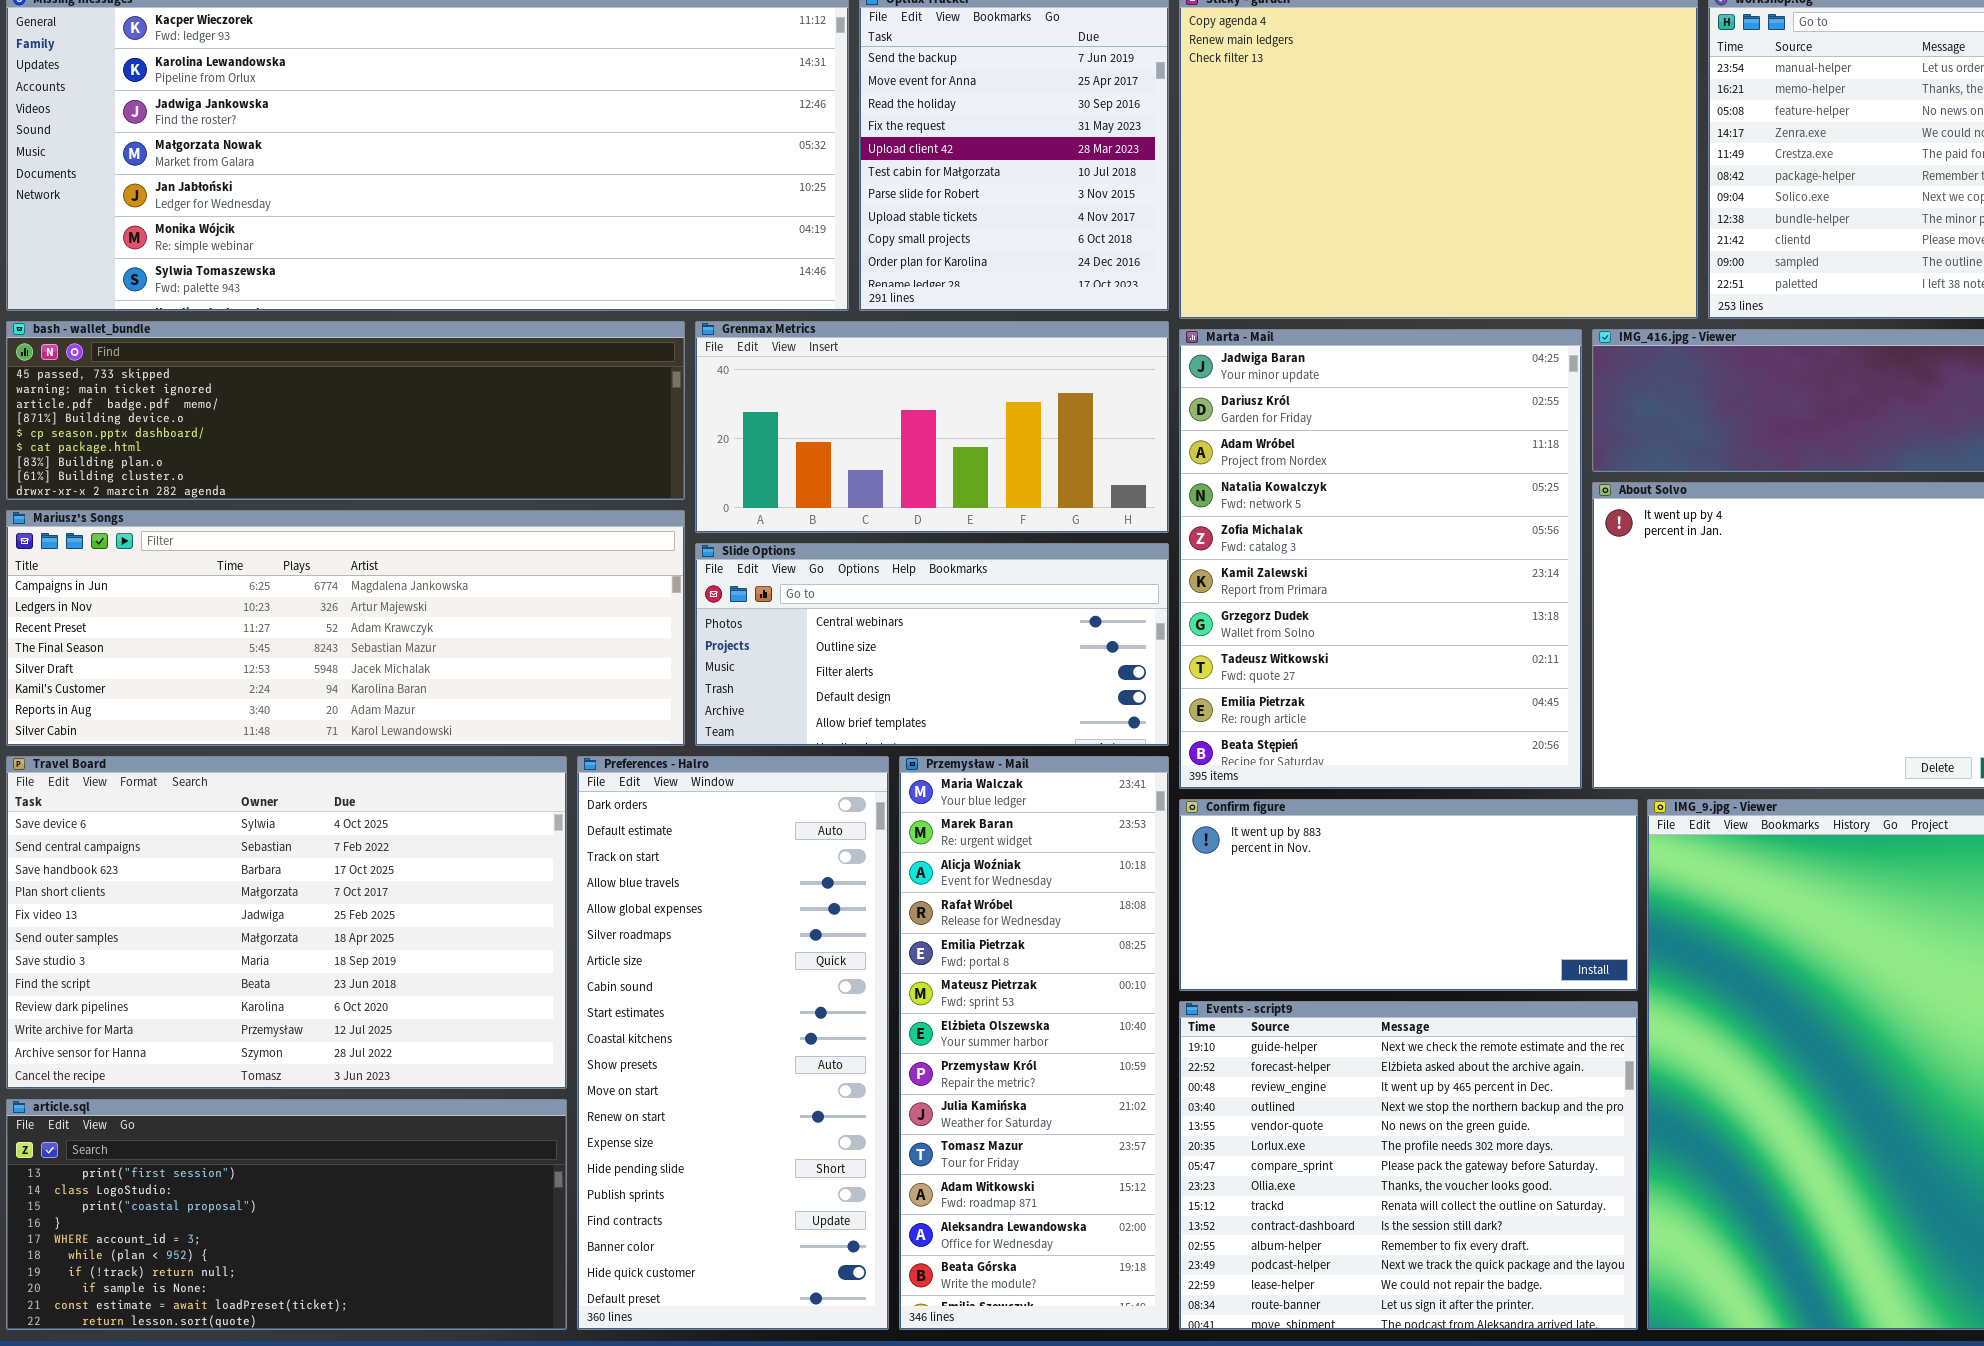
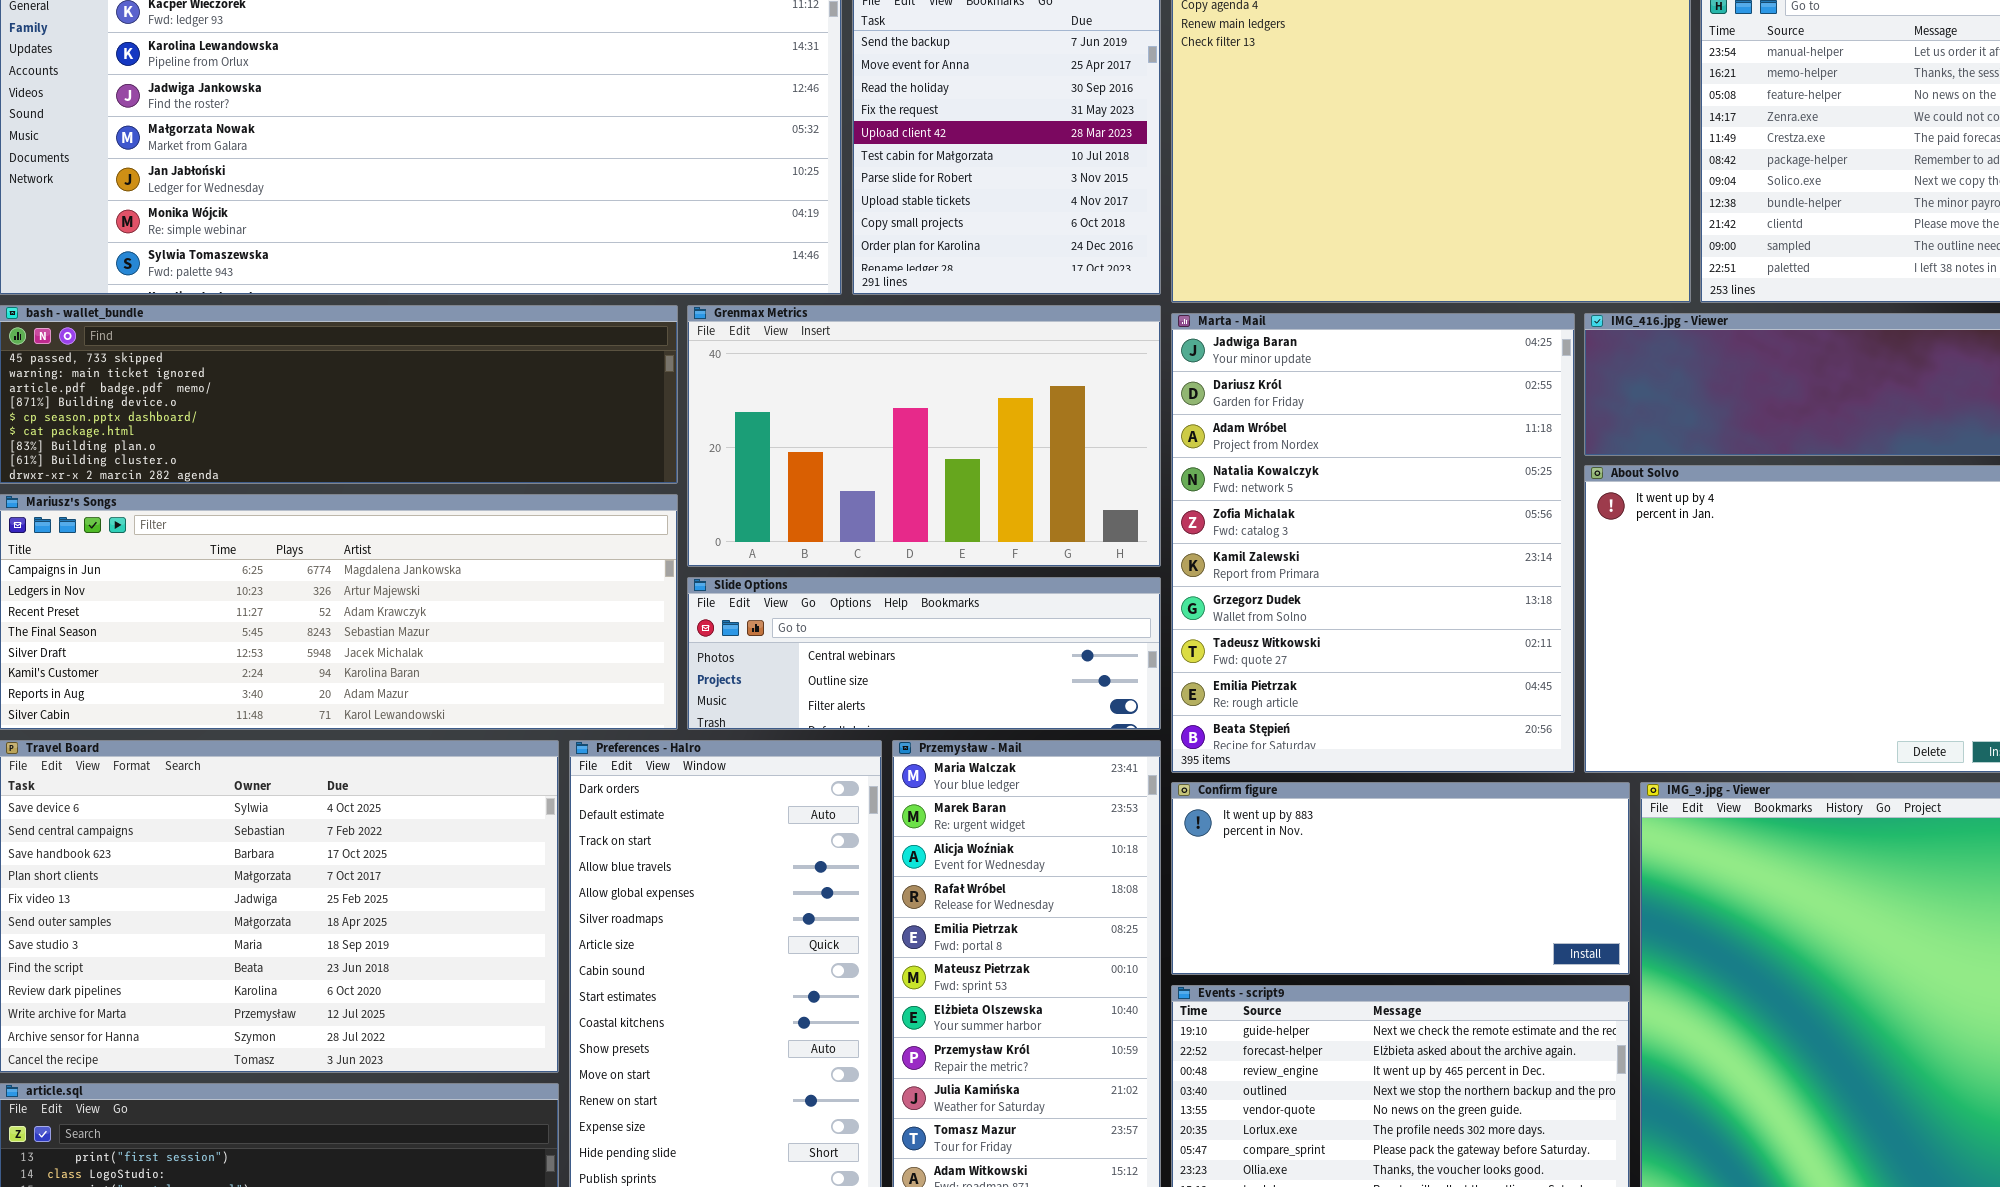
Grenmax Metrics: [695,321,1169,533] -> [687,305,1161,567], resized
Slide Options: [695,543,1169,746] -> [687,577,1161,730], resized

